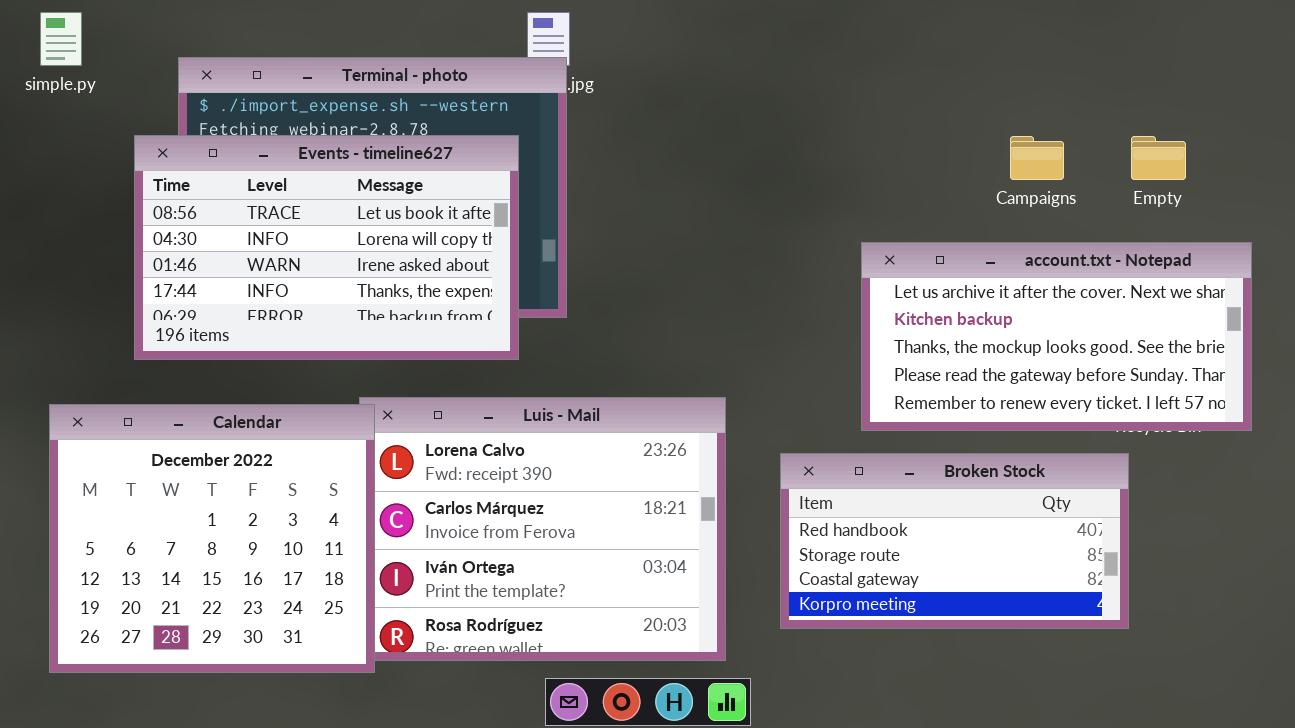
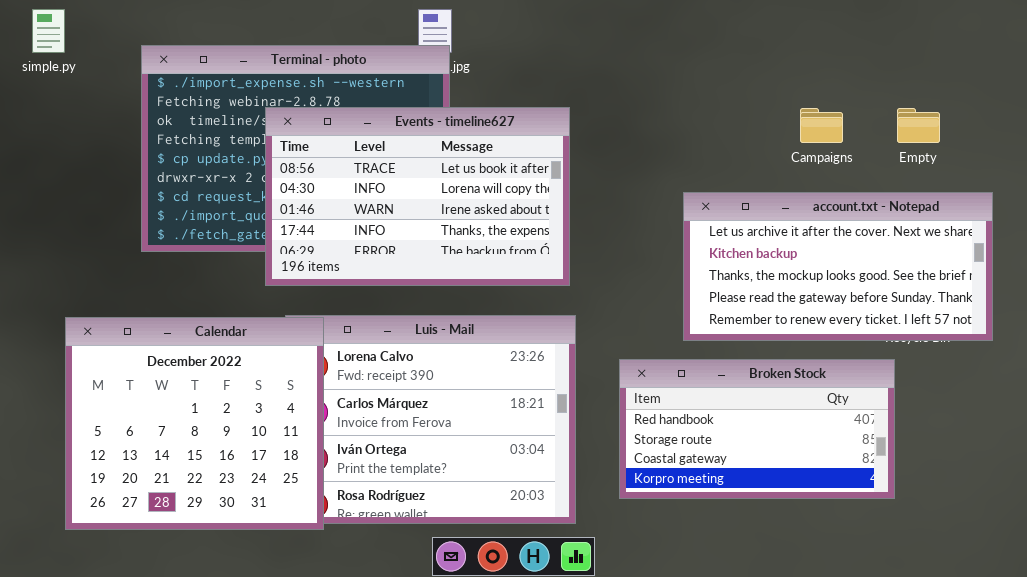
Events - timeline627: [134,135,519,360] -> [265,107,570,286], moved
Calendar: [49,404,375,673] -> [65,317,324,530], moved

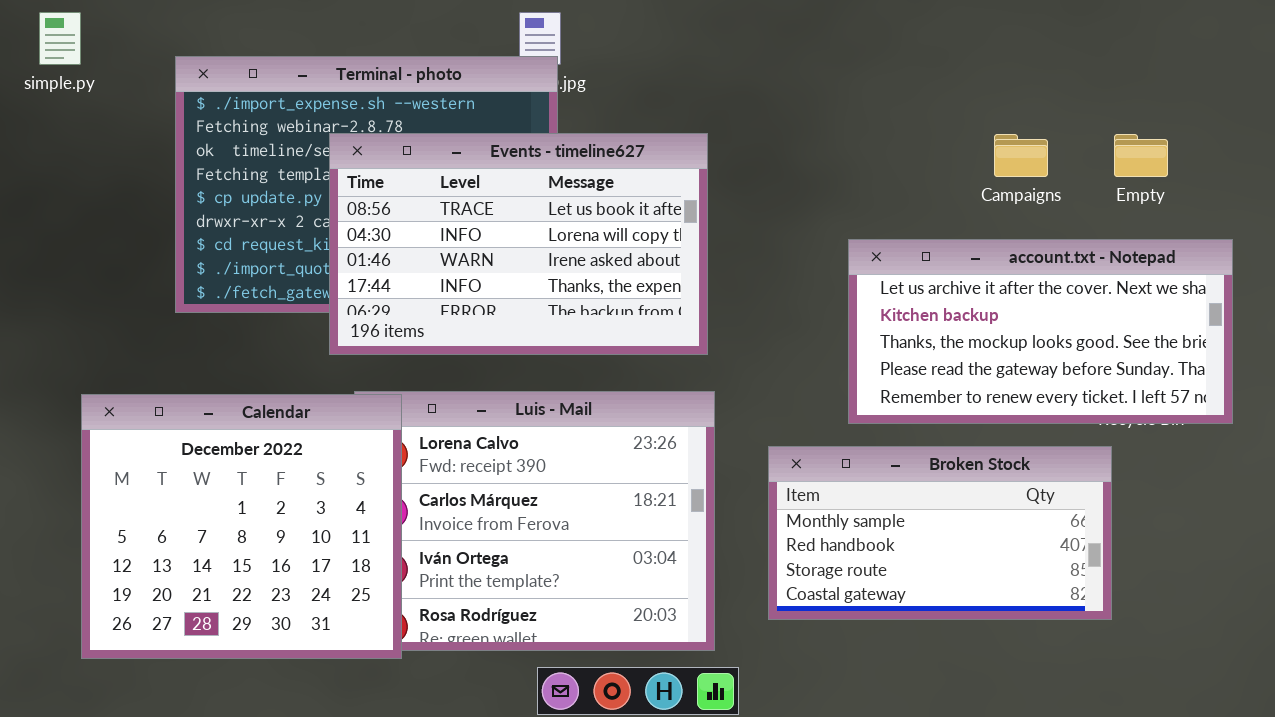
Broken Stock: [619,359,895,499] -> [768,446,1112,620], scrolled up 1 row

